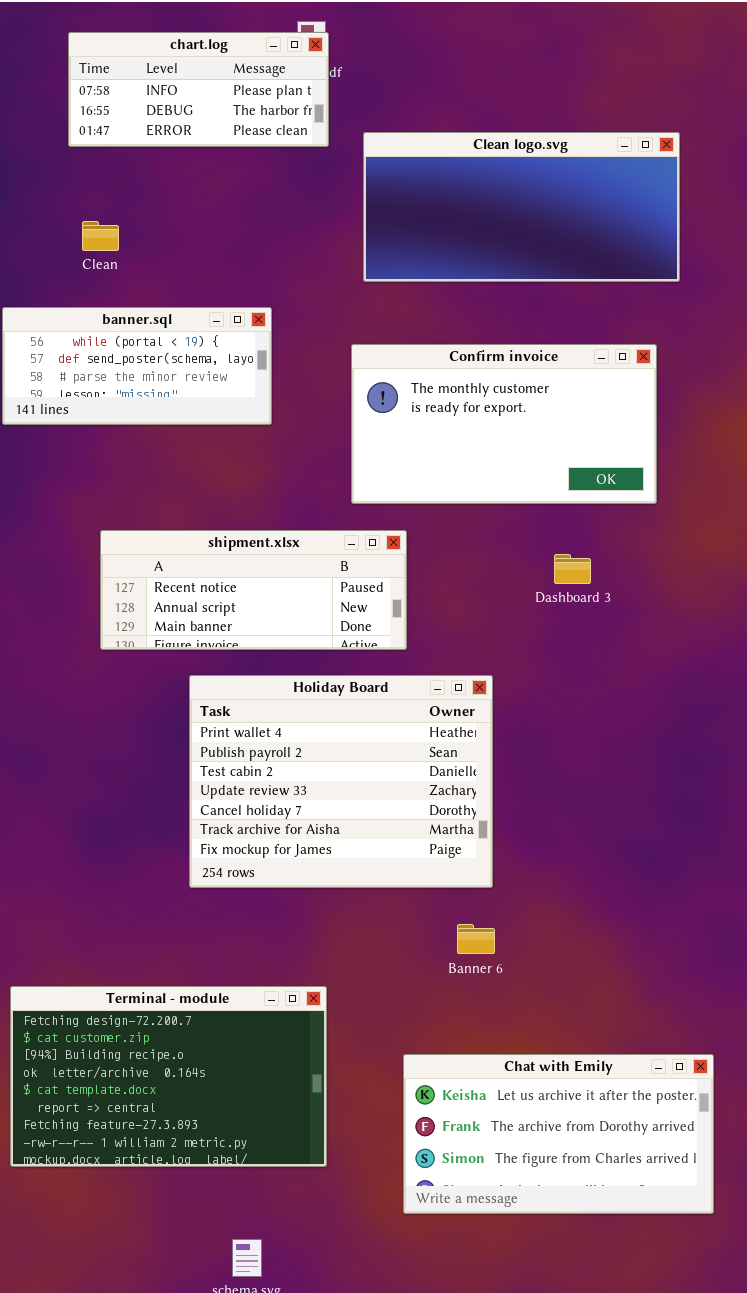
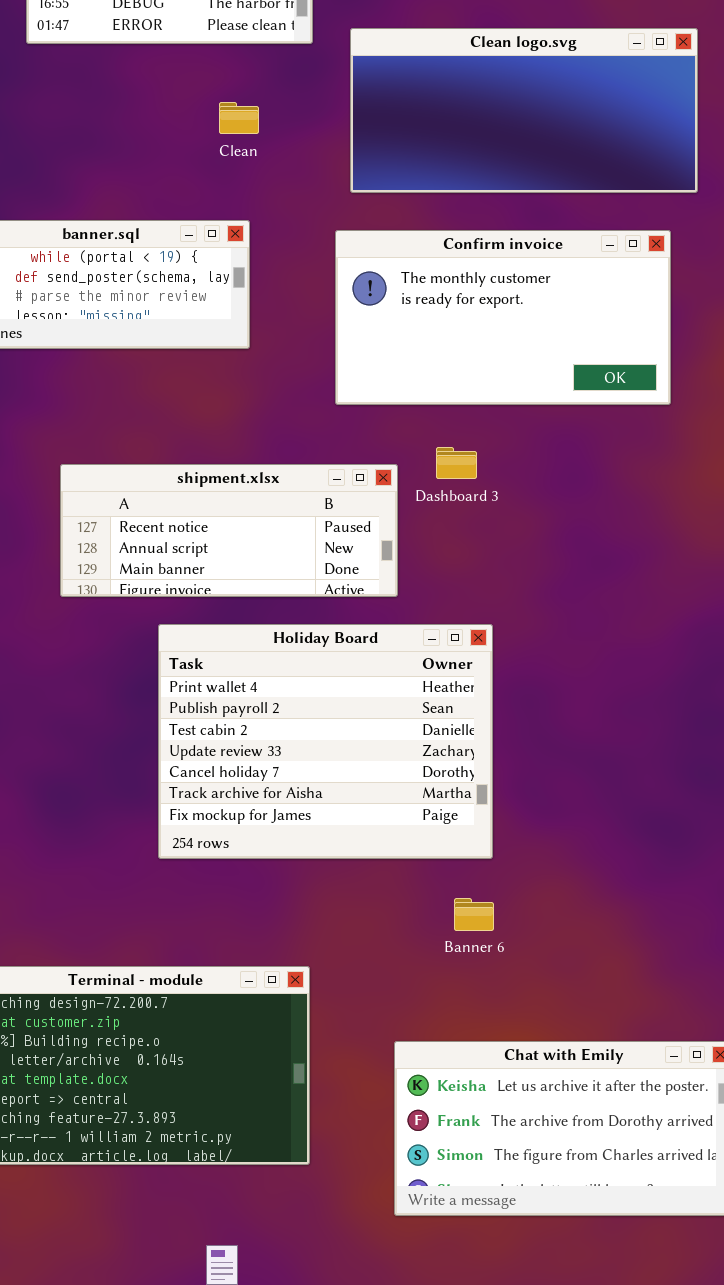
Clean: [82,221,119,251] -> [219,102,259,134], moved
Confirm invoice: [351,344,657,504] -> [335,230,671,405], moved
Dashboard 3: [554,554,591,584] -> [436,447,477,479], moved

